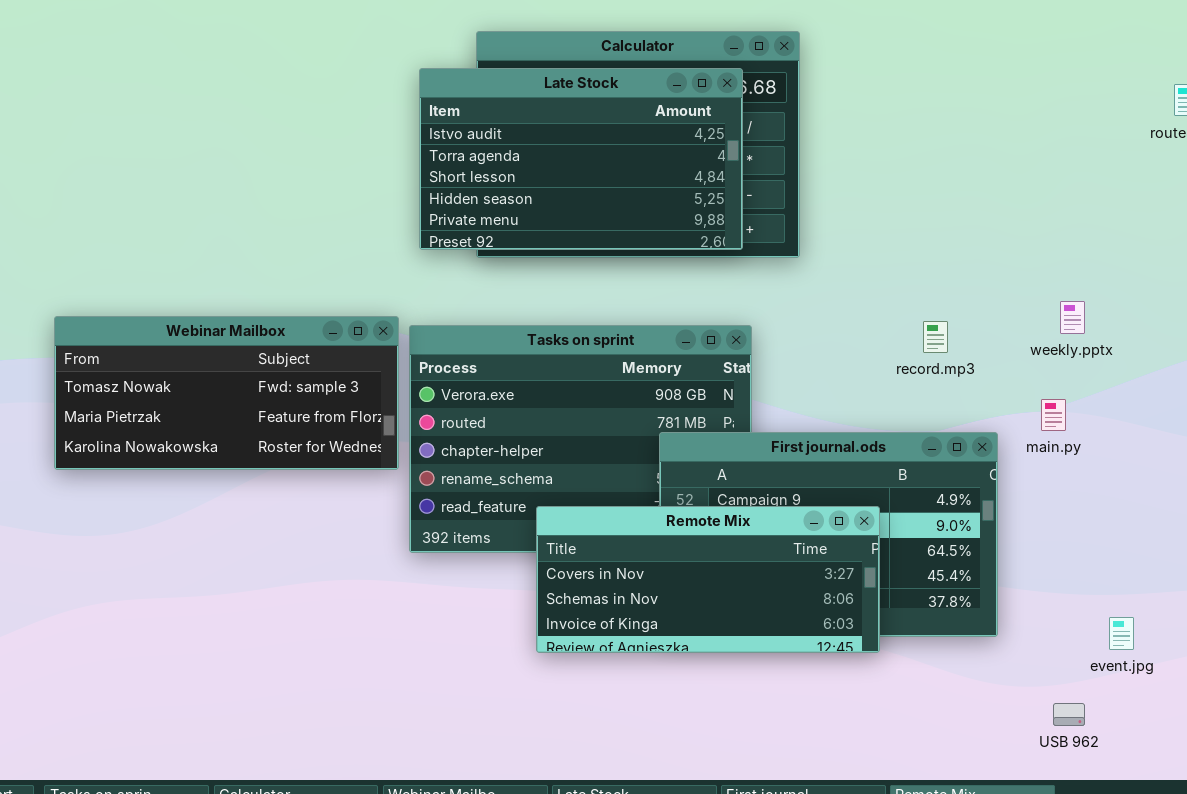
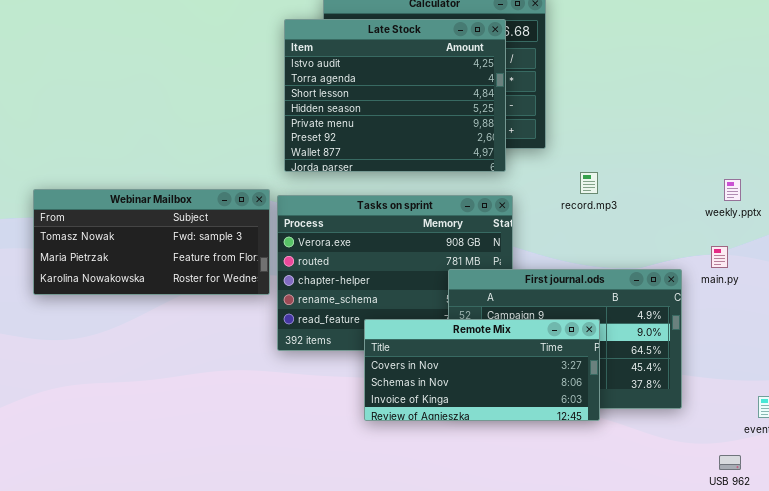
Late Stock: [419,68,743,250] -> [284,19,506,172], resized
record.mp3: [923,321,948,353] -> [580,172,598,194], moved

